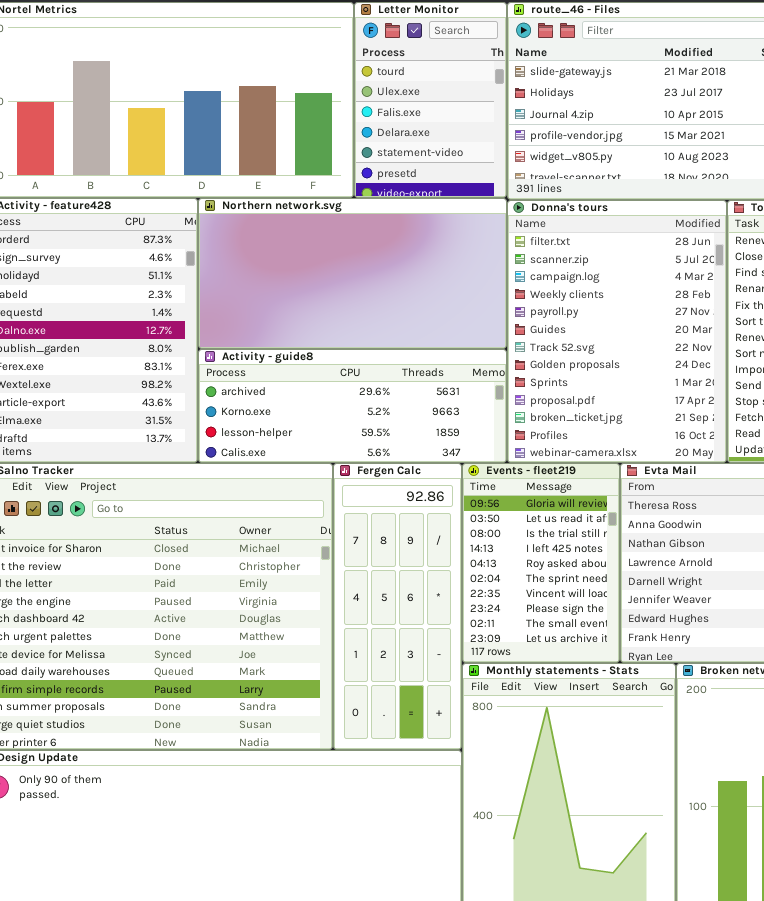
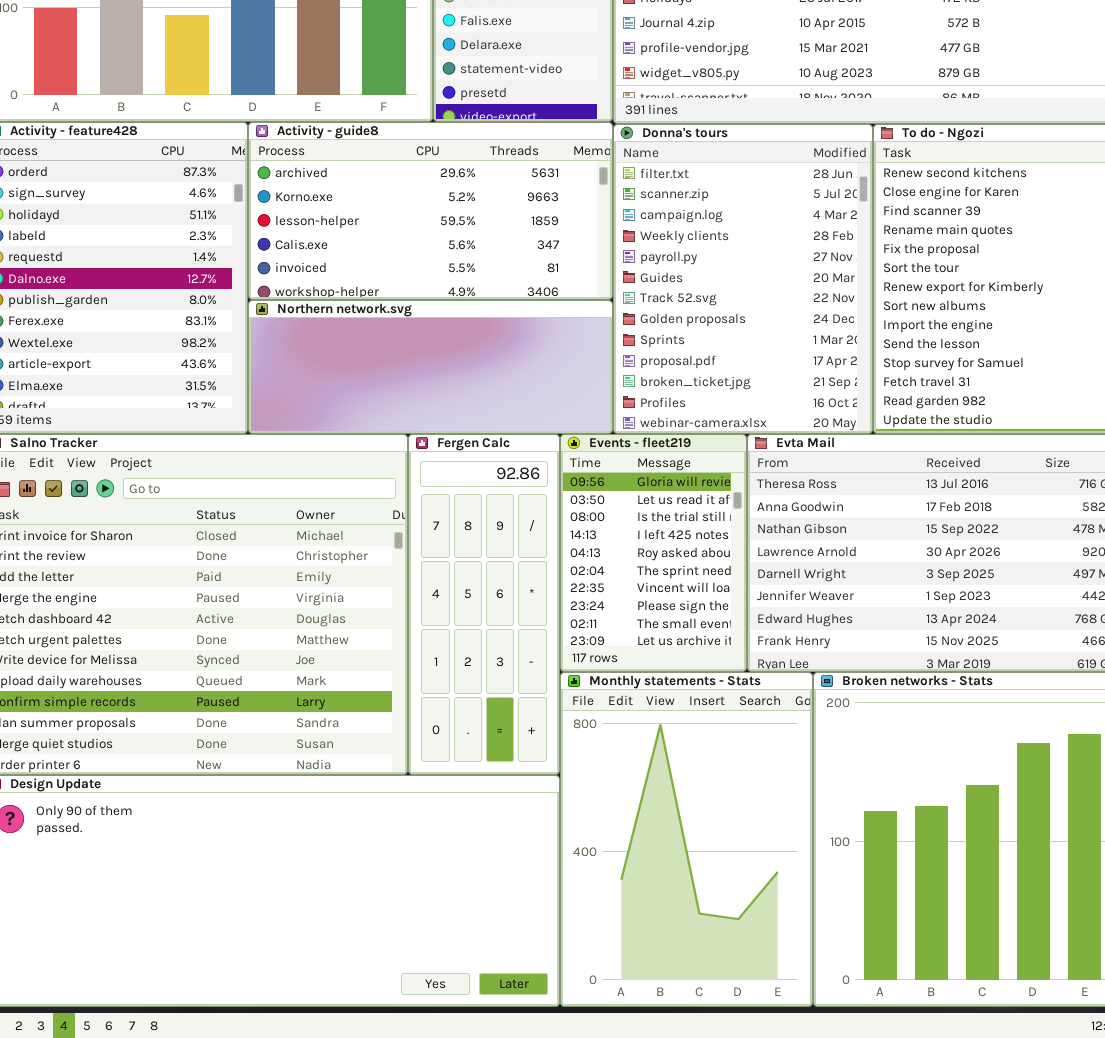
Northern network.svg: [198,198,507,349] -> [248,300,613,434], moved, resized
Activity - guide8: [198,349,507,463] -> [248,122,613,300], moved, resized

